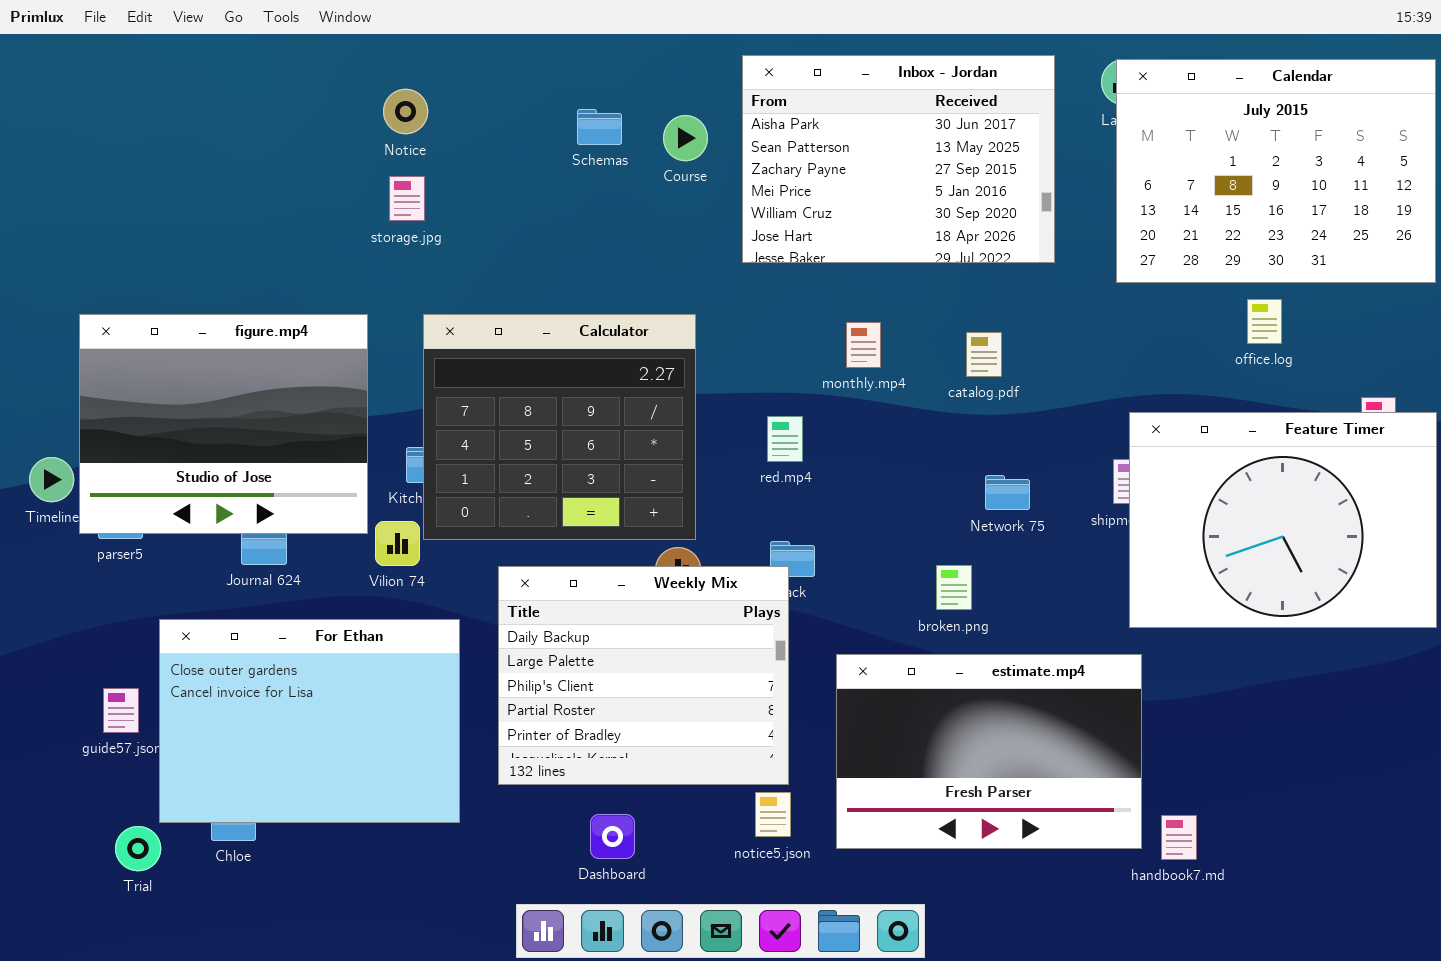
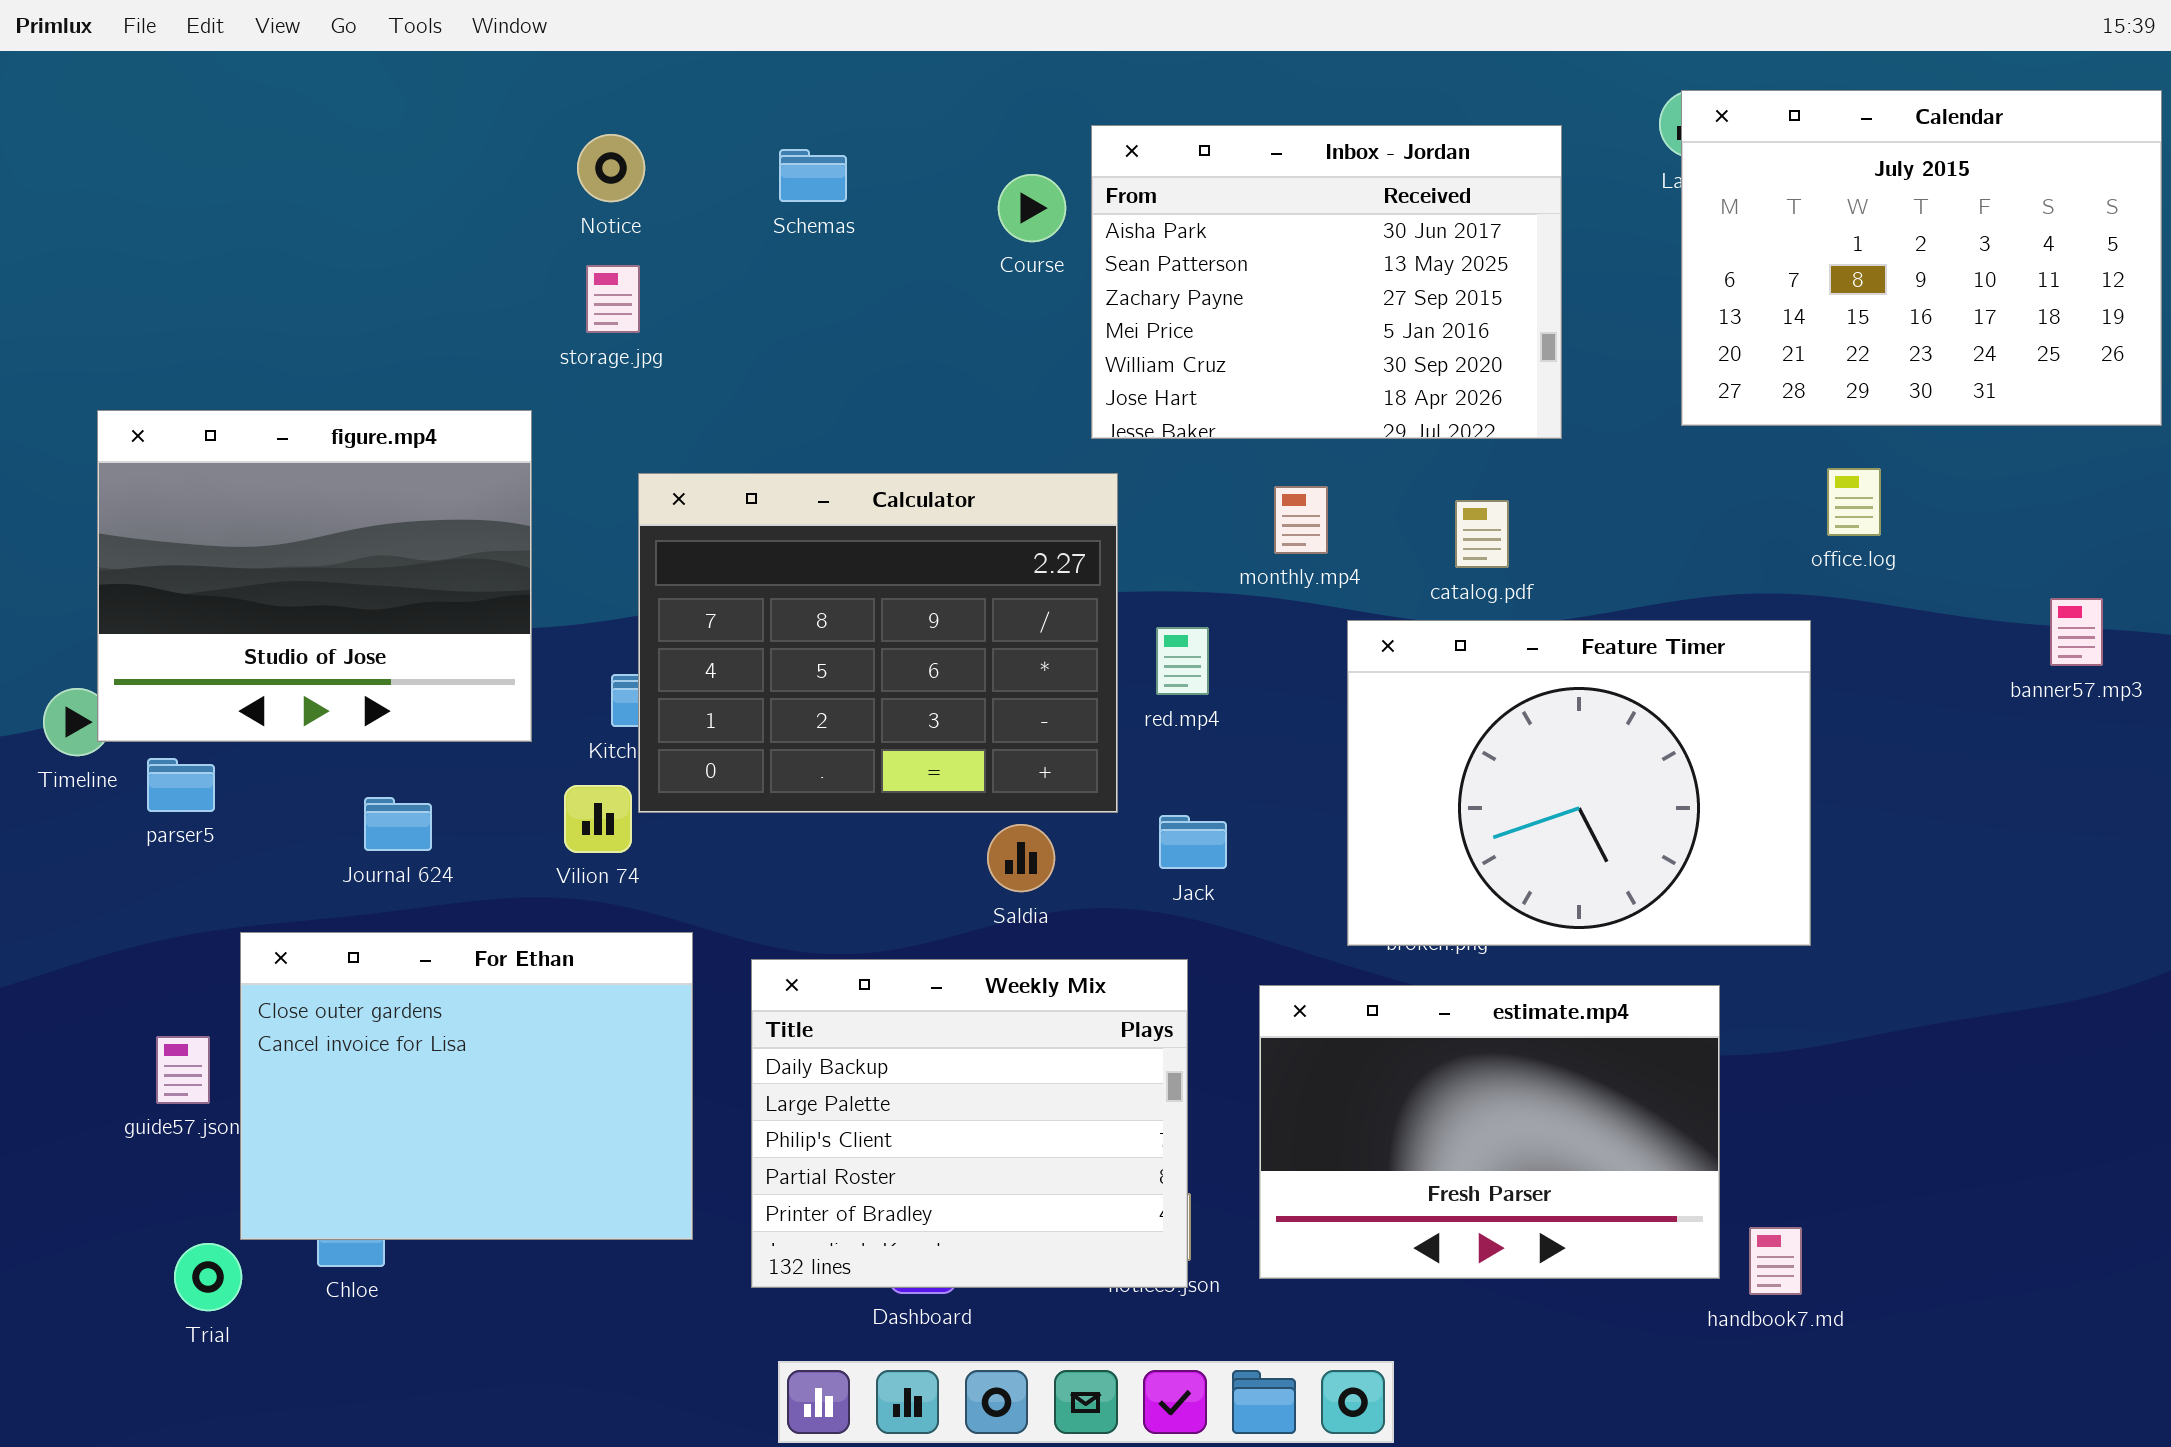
Inbox - Jordan: [742,55,1055,263] -> [1091,125,1562,439], moved
Schemas: [577,109,622,145] -> [779,149,847,202], moved
office.log: [1247,299,1282,344] -> [1827,468,1881,536], moved
figure.mp4: [79,314,368,534] -> [97,410,532,742], moved
Calculator: [423,314,696,540] -> [638,473,1118,813], resized
Feature Timer: [1129,412,1437,628] -> [1347,620,1811,946], moved
Weekly Mix: [498,566,789,785] -> [751,959,1188,1288], moved

